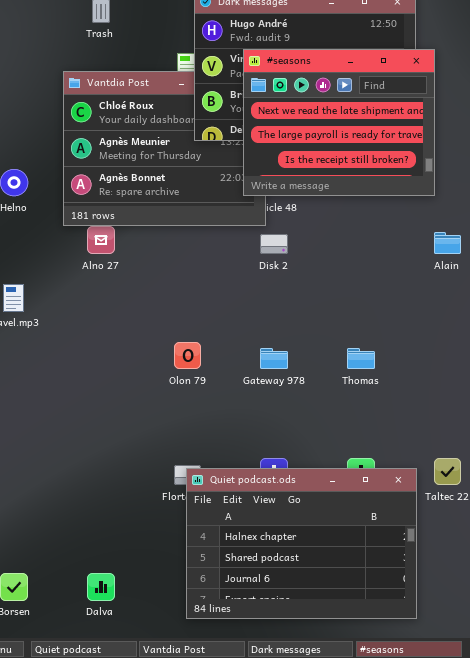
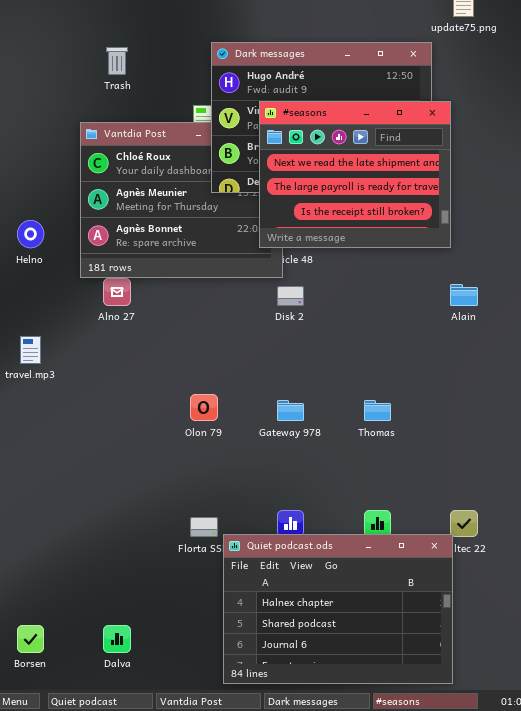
Quiet podcast.ods: [186,468,417,619] -> [223,534,453,684], moved

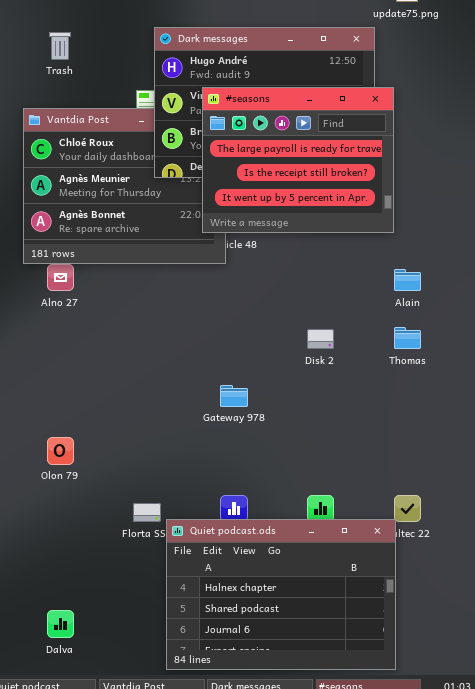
#seasons: [259,101,451,248] -> [202,87,394,233], scrolled down 1 row
Disk 2: [277,286,304,306] -> [307,329,334,349], moved
Olon 79: [190,394,218,421] -> [47,437,74,465], moved
Thomas: [364,400,391,421] -> [394,327,421,349], moved

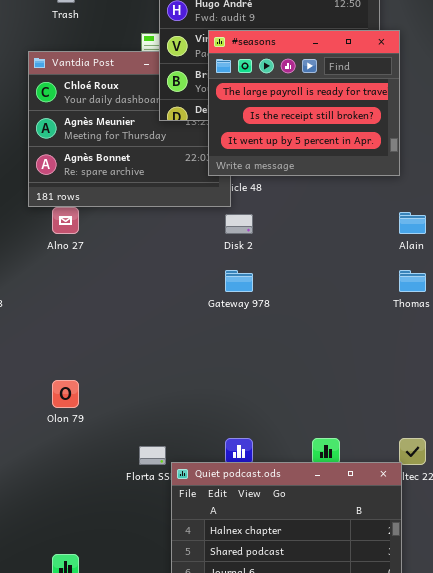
Disk 2: [307,329,334,349] -> [225,214,253,234], moved
Gateway 978: [220,385,248,407] -> [225,270,253,292], moved

